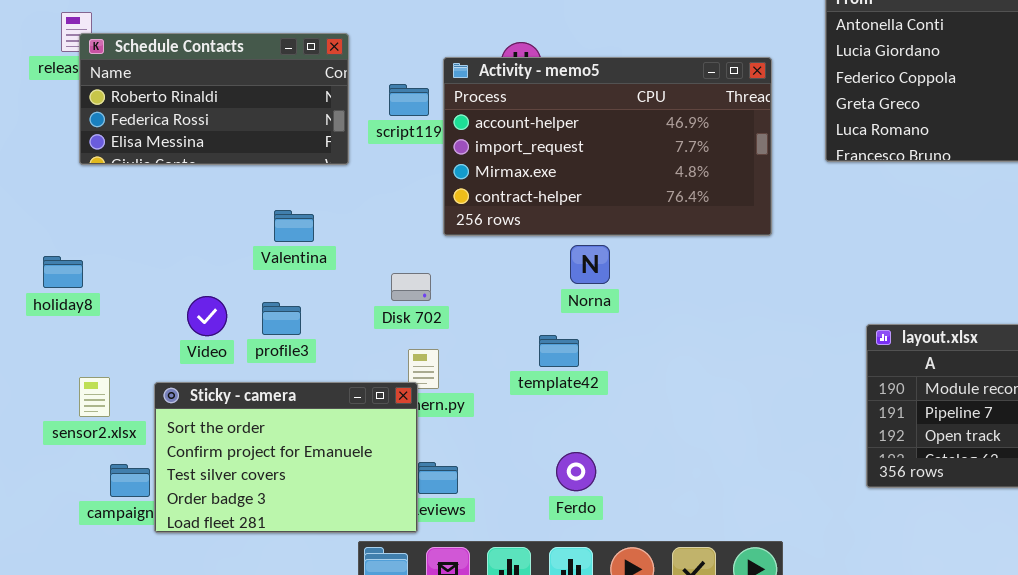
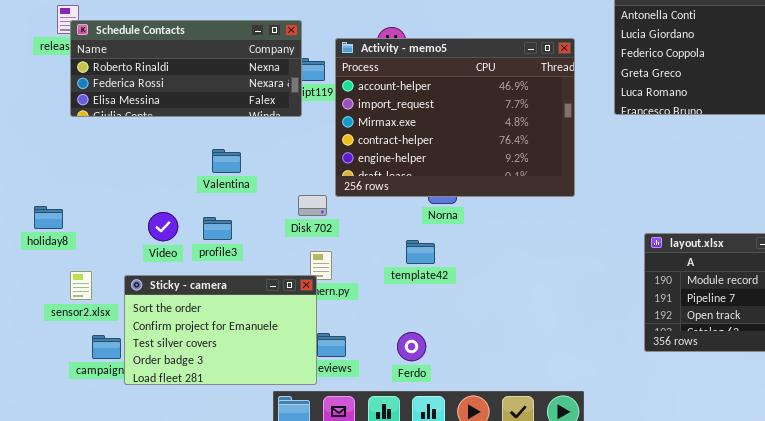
Schedule Contacts: [79,33,349,165] -> [70,20,302,117], resized
Activity - memo5: [443,57,772,236] -> [335,38,575,197], resized
holiday8: [43,256,83,288] -> [34,206,63,229], moved
Ferdo: [556,452,596,491] -> [397,332,426,361], moved

